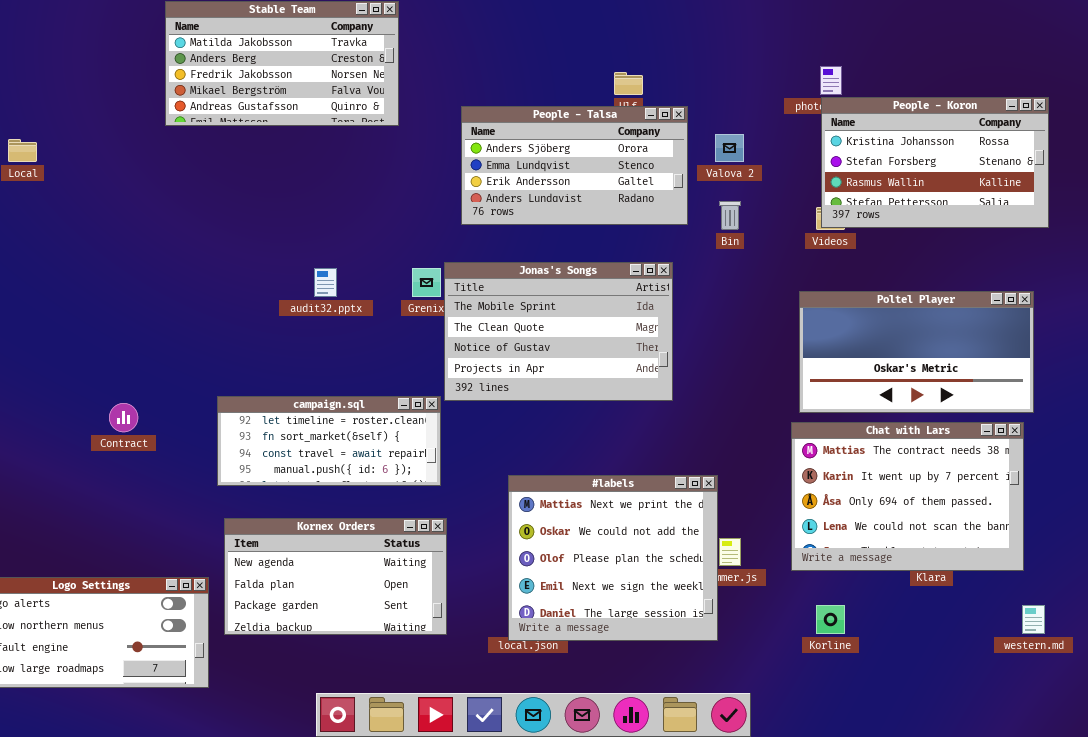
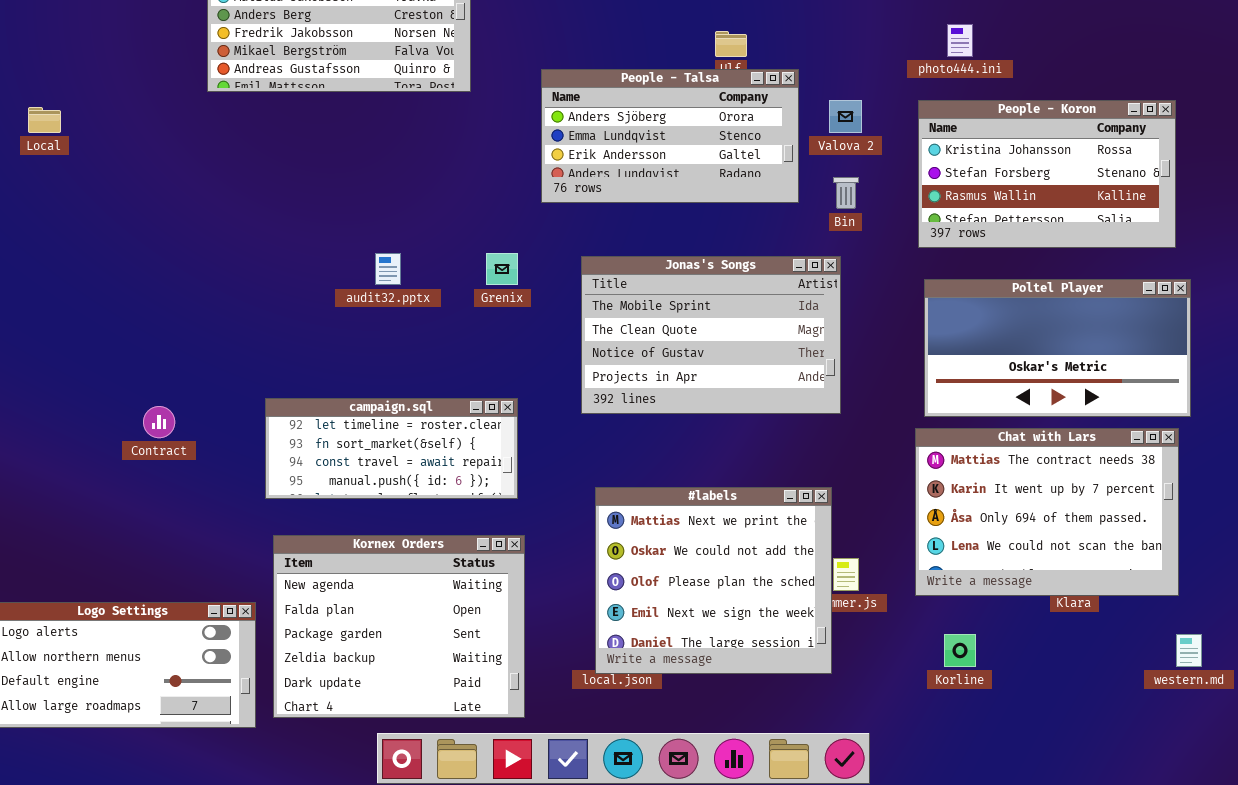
People - Koron: [821,97,1049,228] -> [918,100,1176,248], moved
Jonas's Songs: [444,262,673,401] -> [581,256,841,414], moved
Kornex Orders: [224,518,447,635] -> [273,535,525,718], resized

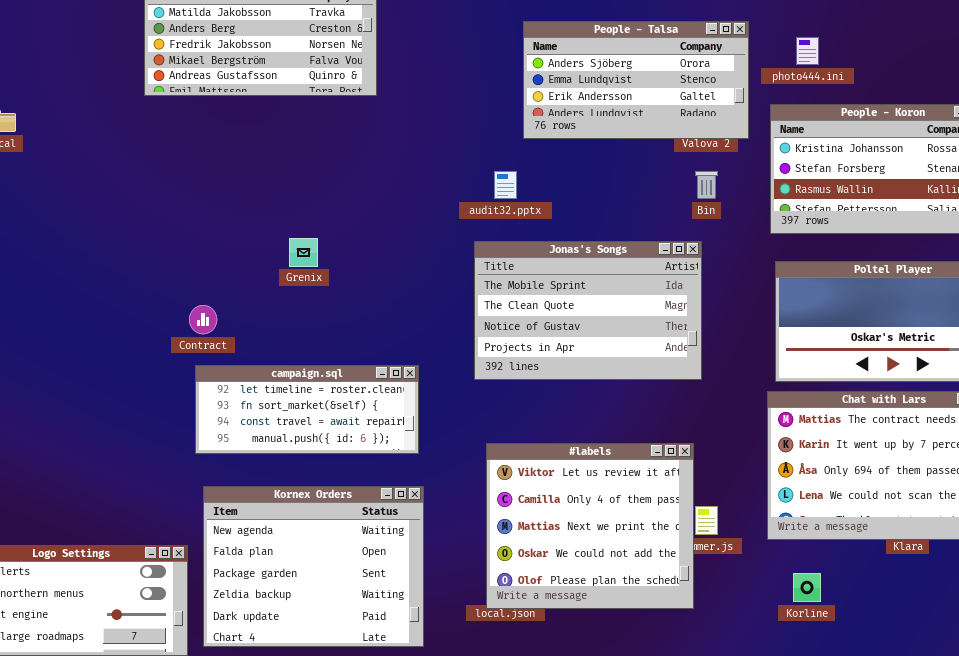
People - Talsa: [541,69,799,203] -> [523,21,749,139], moved
audit32.pptx: [375,253,401,285] -> [494,171,517,199], moved
Grenix: [486,253,518,285] -> [289,238,318,267], moved
Contract: [143,406,175,438] -> [189,305,217,334], moved
#labels: [595,487,832,674] -> [486,443,694,609], scrolled up 2 rows

